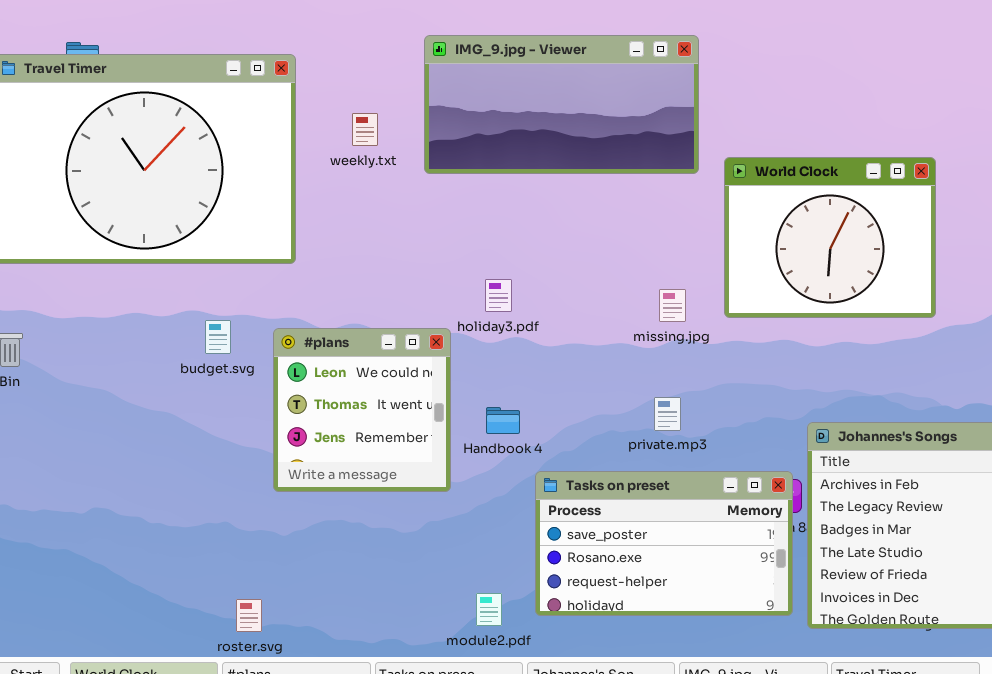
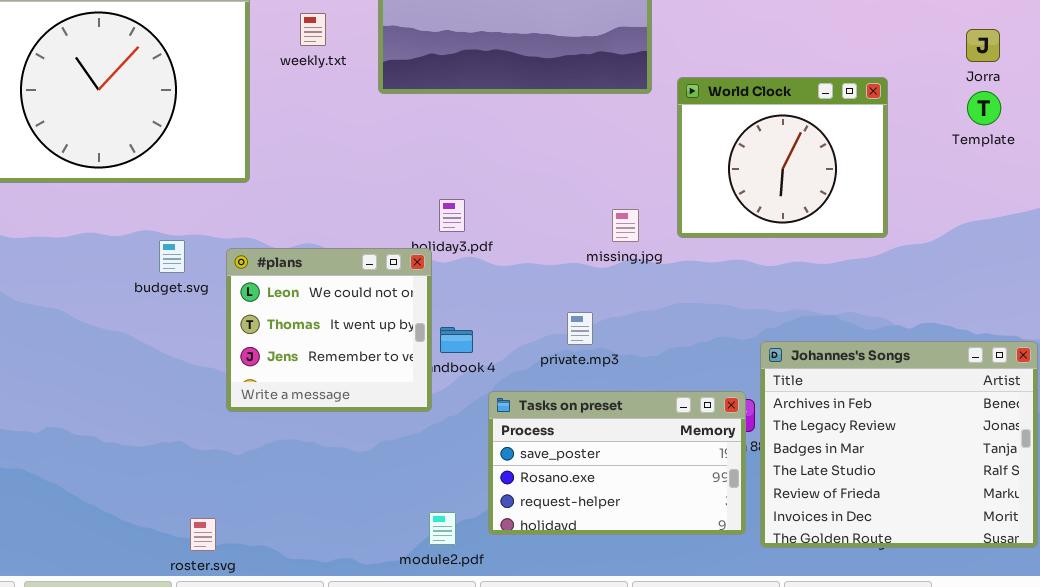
weekly.txt: [352,113,378,146] -> [300,13,326,46], moved
#plans: [273,328,451,492] -> [226,248,432,412], resized
private.mp3: [654,397,681,431] -> [567,312,593,345], moved

